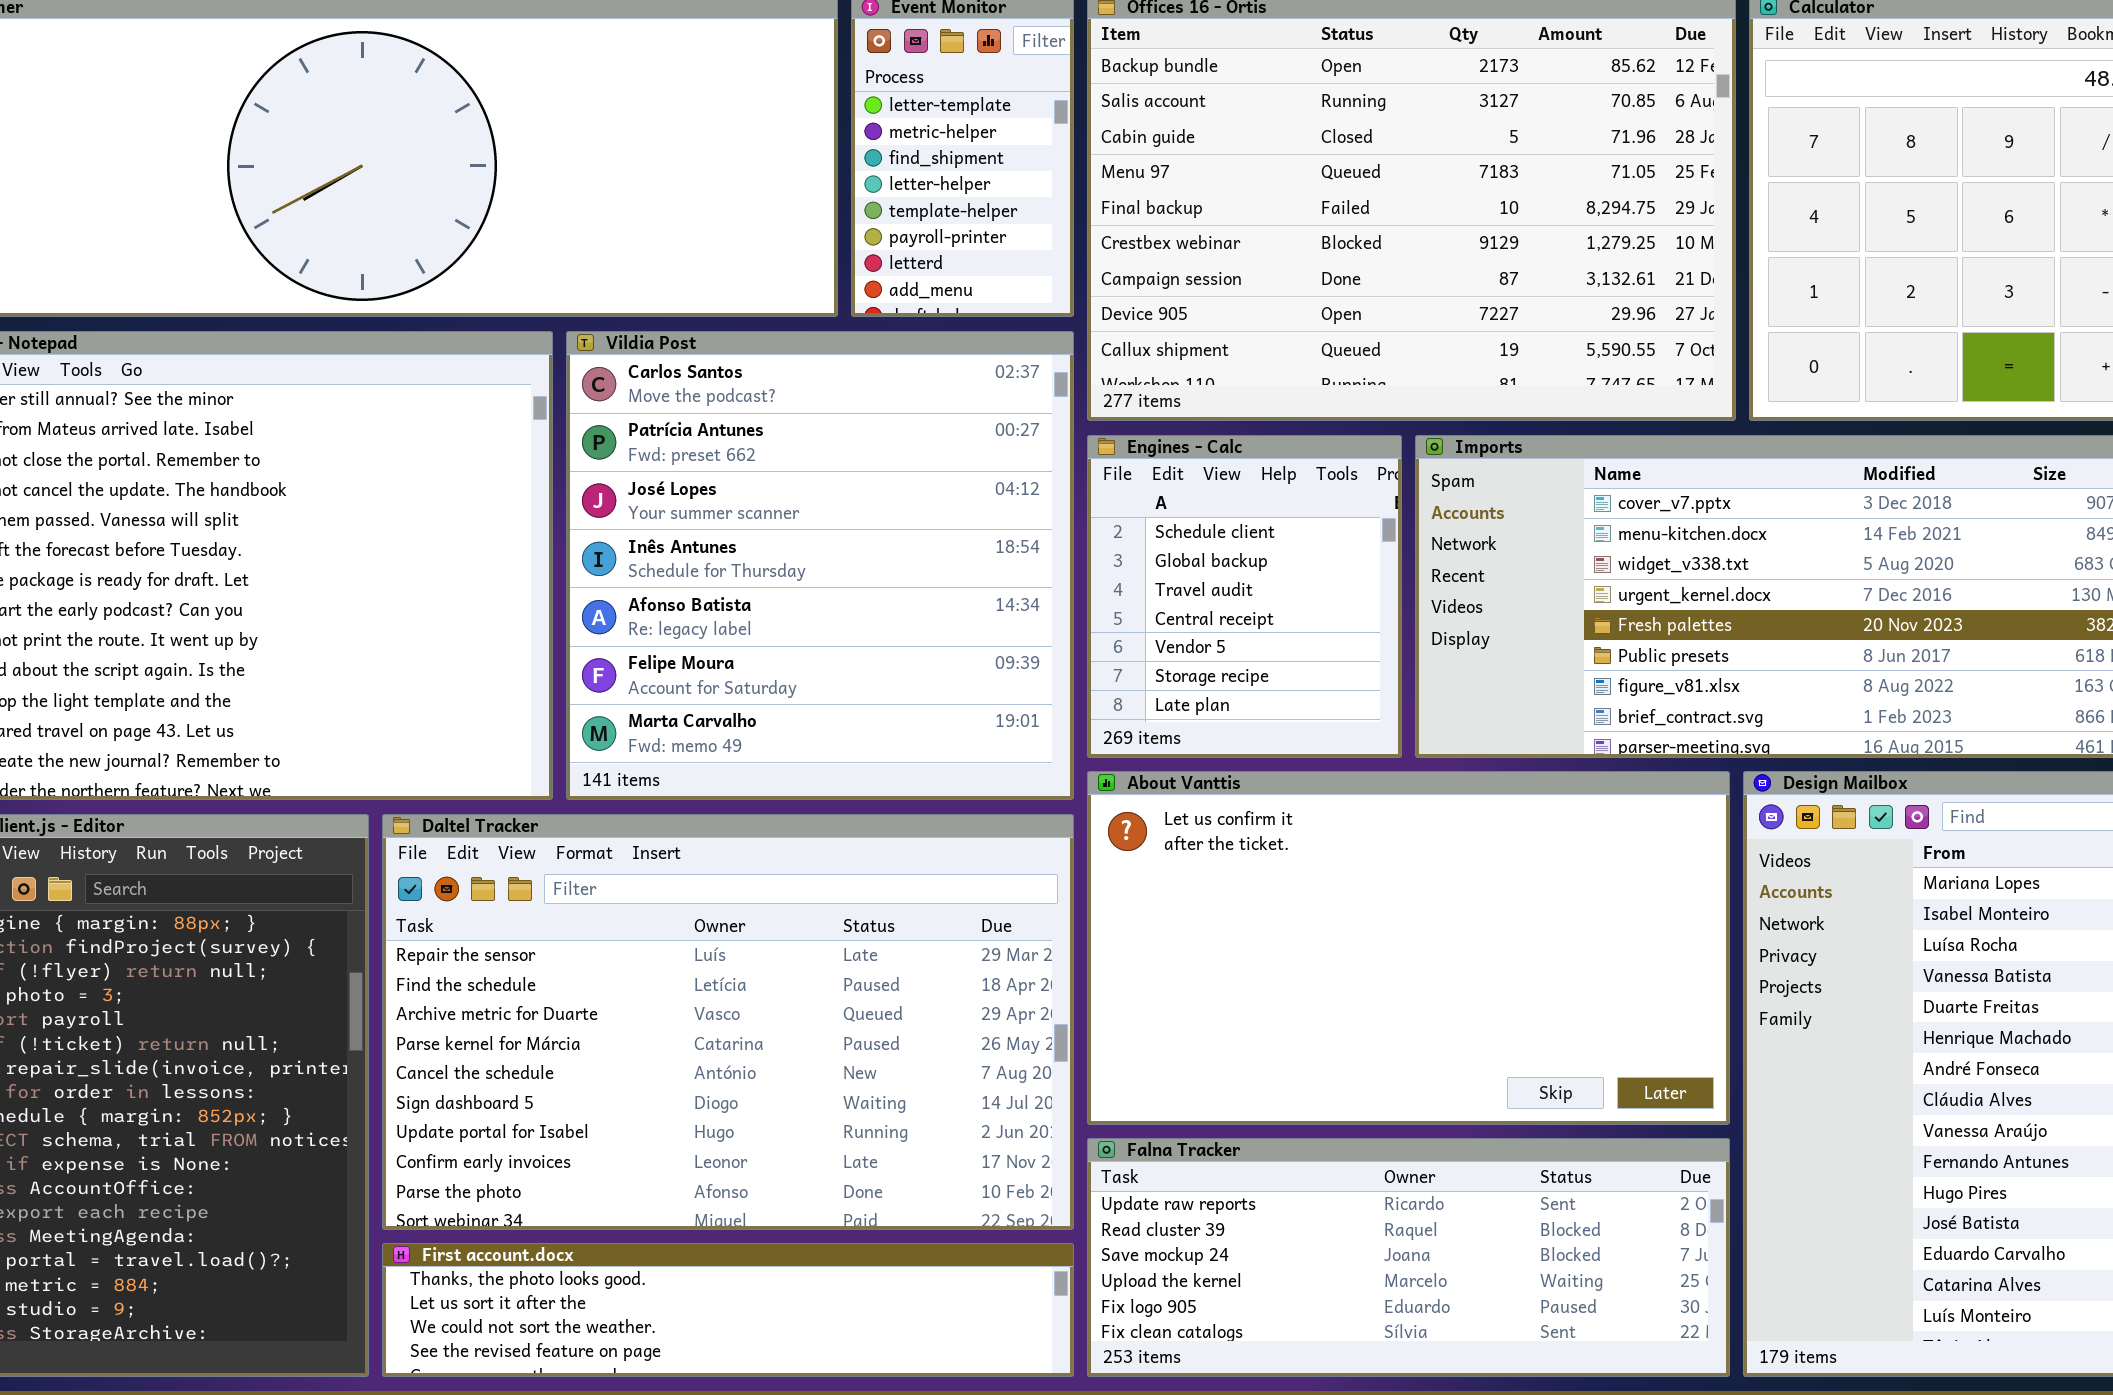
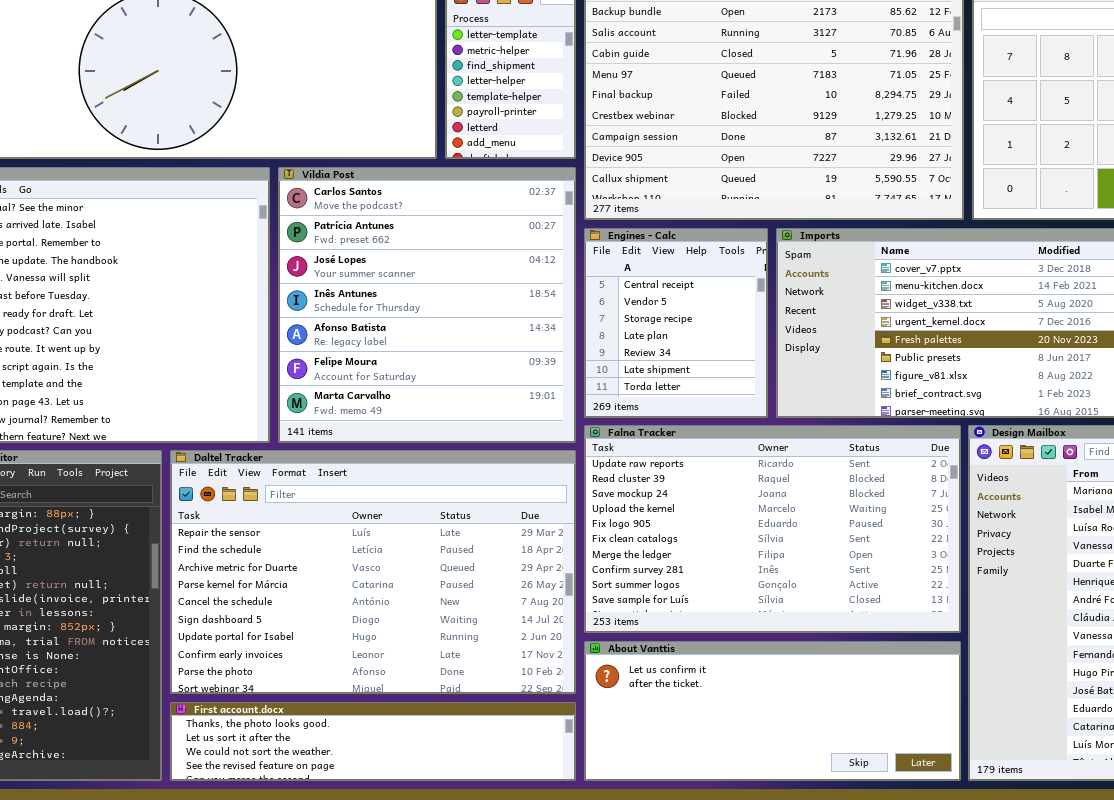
Engines - Calc: [1087,435,1402,758] -> [584,228,768,418], scrolled down 3 rows
About Vanttis: [1087,771,1730,1125] -> [584,641,961,781], moved, resized
Falna Tracker: [1087,1138,1730,1377] -> [584,425,961,633], moved, resized

